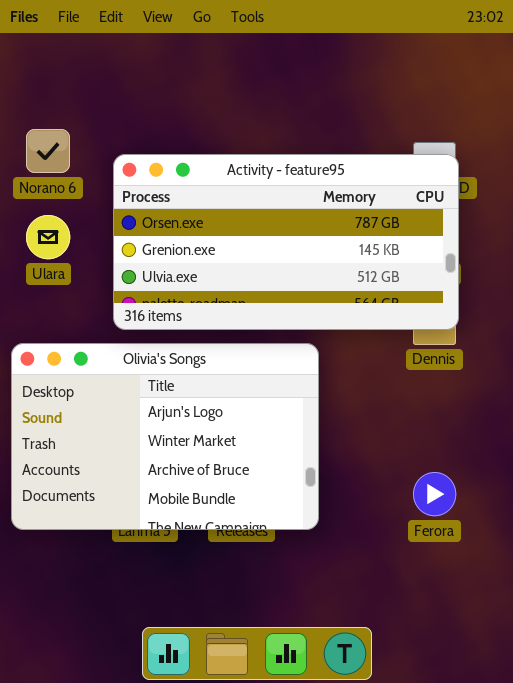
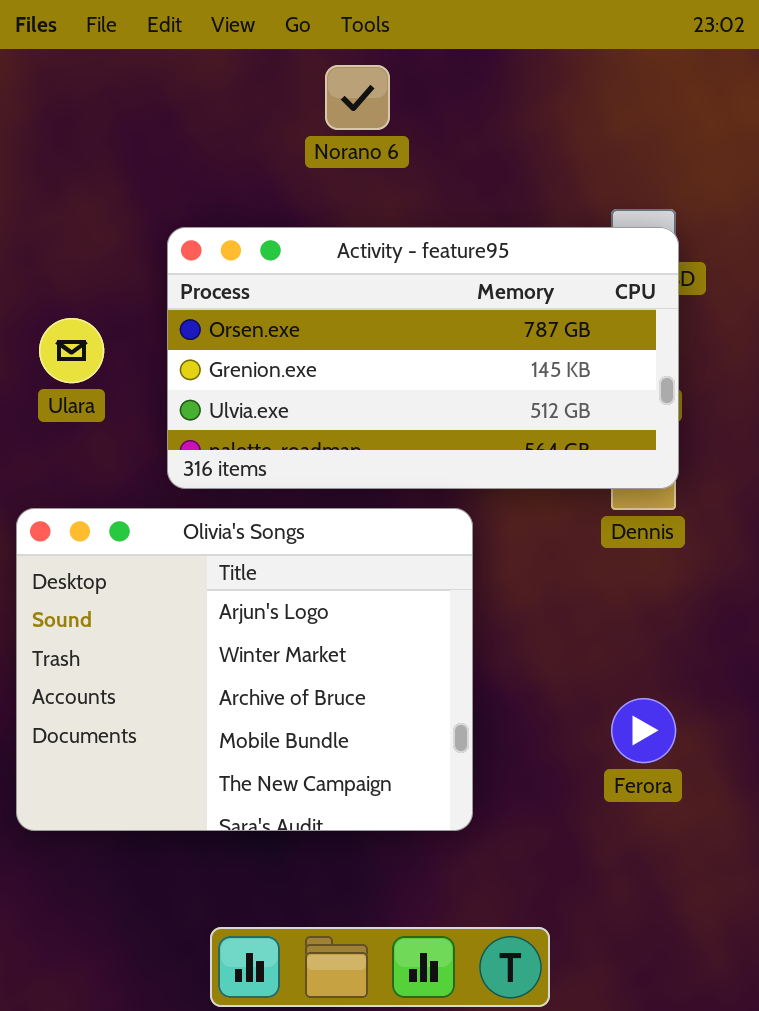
Norano 6: [26,129,70,173] -> [325,65,390,130], moved
Olivia's Songs: [11,343,319,530] -> [16,508,473,831], resized

